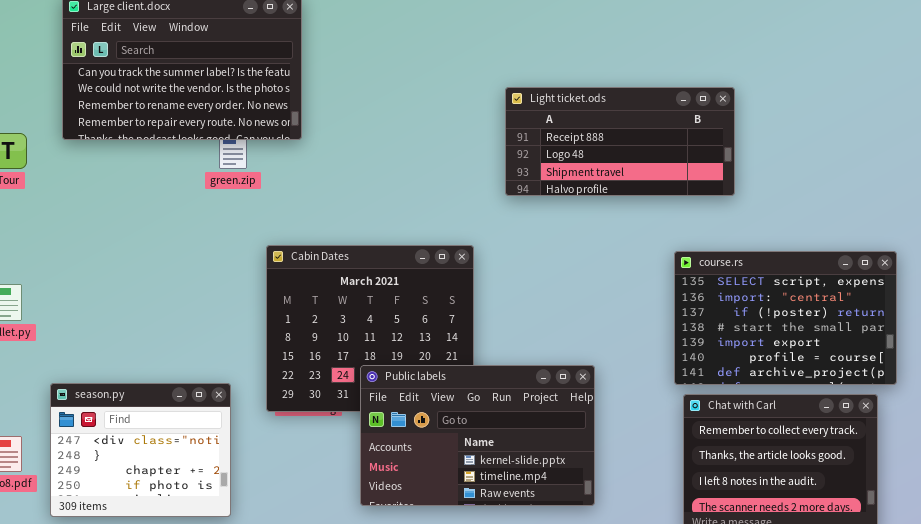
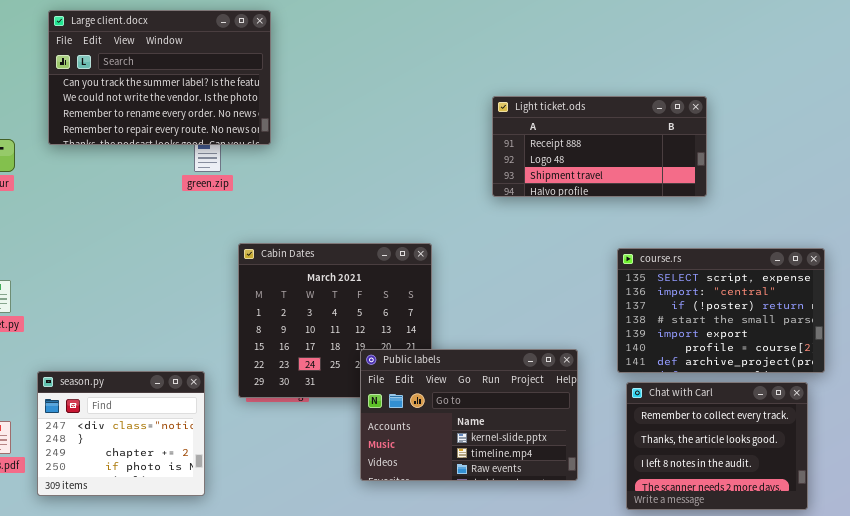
Light ticket.ods: [505,87,735,196] -> [492,96,707,197], moved
Public labels: [360,365,595,506] -> [360,349,578,481], moved

